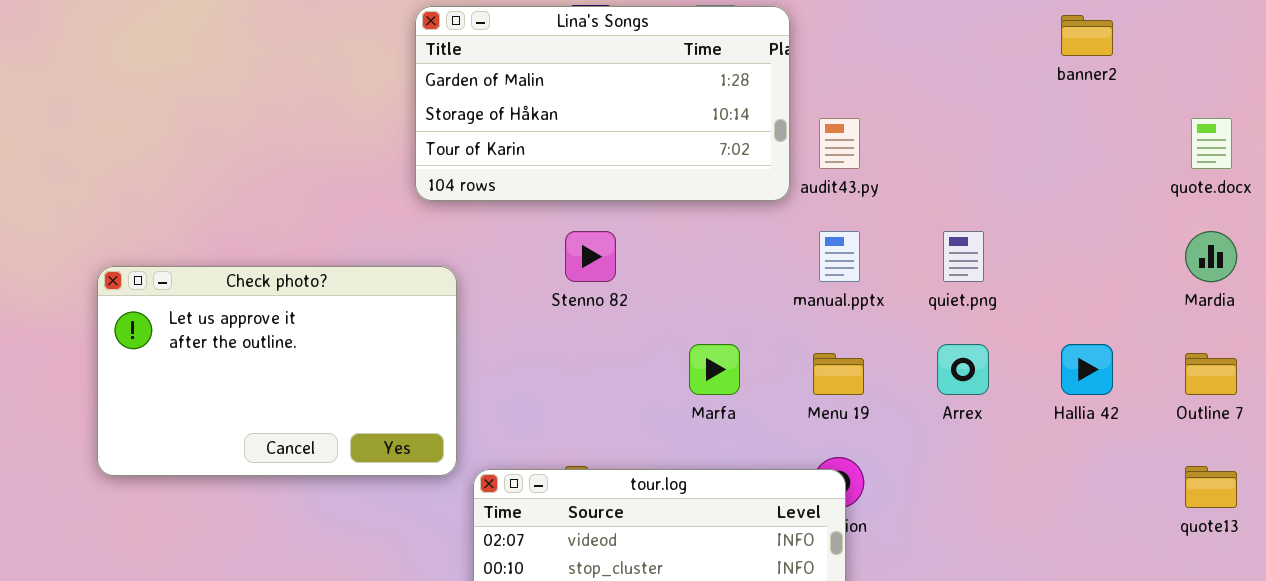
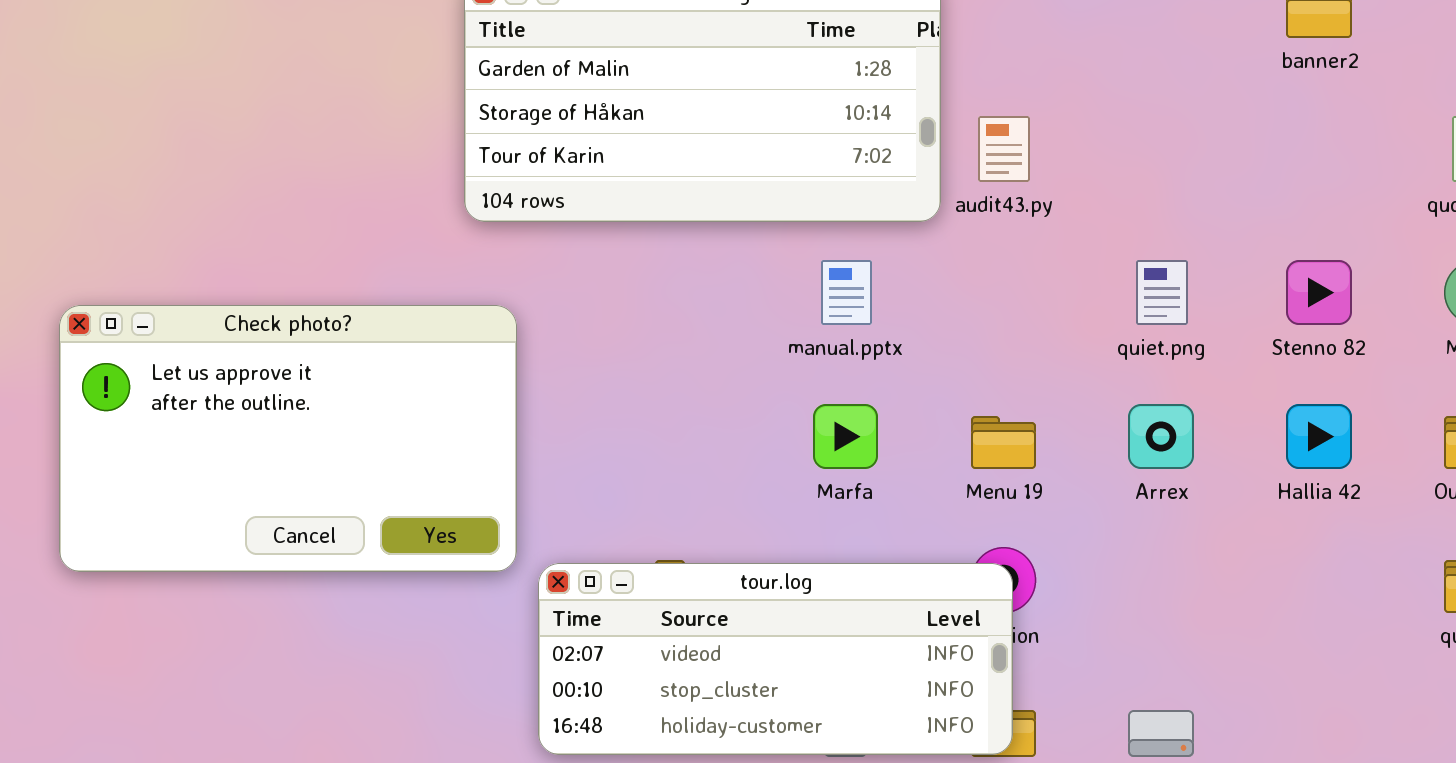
Stenno 82: [565,231,616,282] -> [1286,260,1352,325], moved
manual.pptx: [819,231,860,282] -> [821,260,872,325], moved

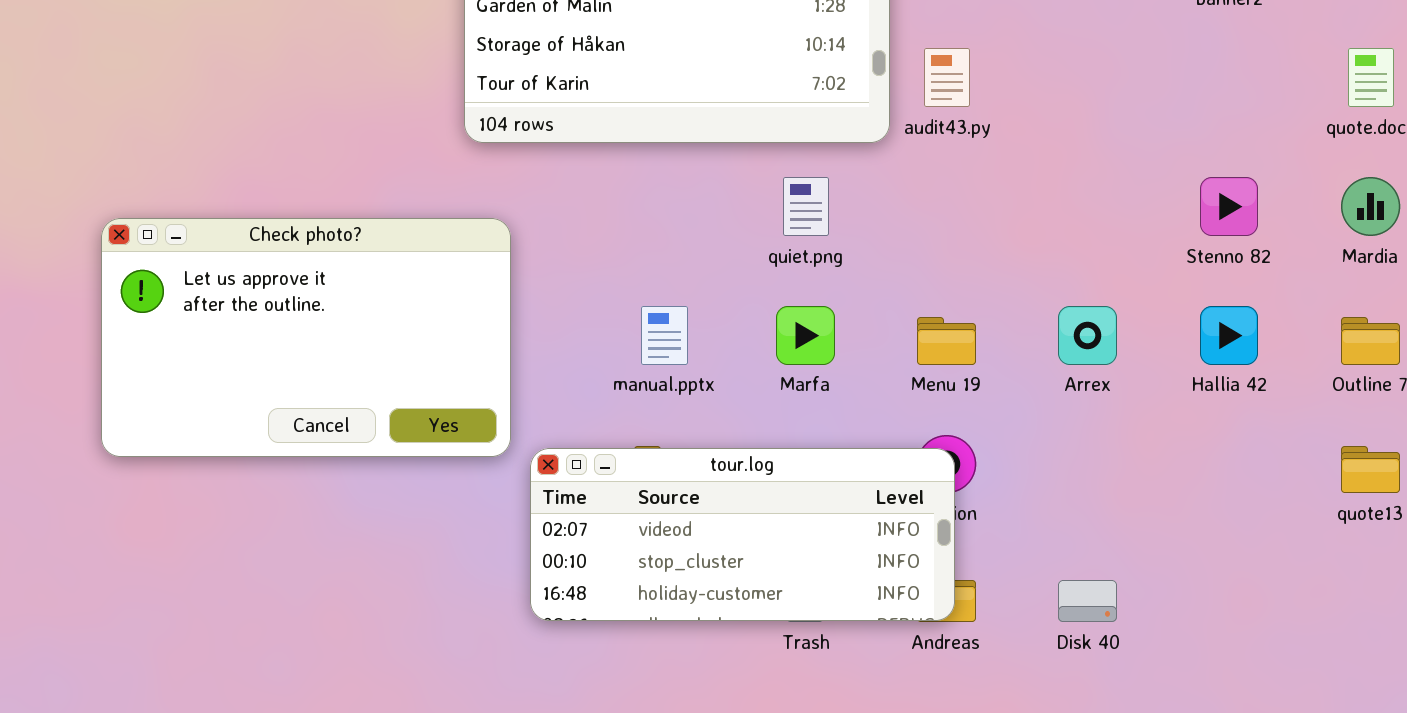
manual.pptx: [821,260,872,325] -> [641,306,688,365], moved
quiet.png: [1136,260,1188,325] -> [783,177,829,236], moved

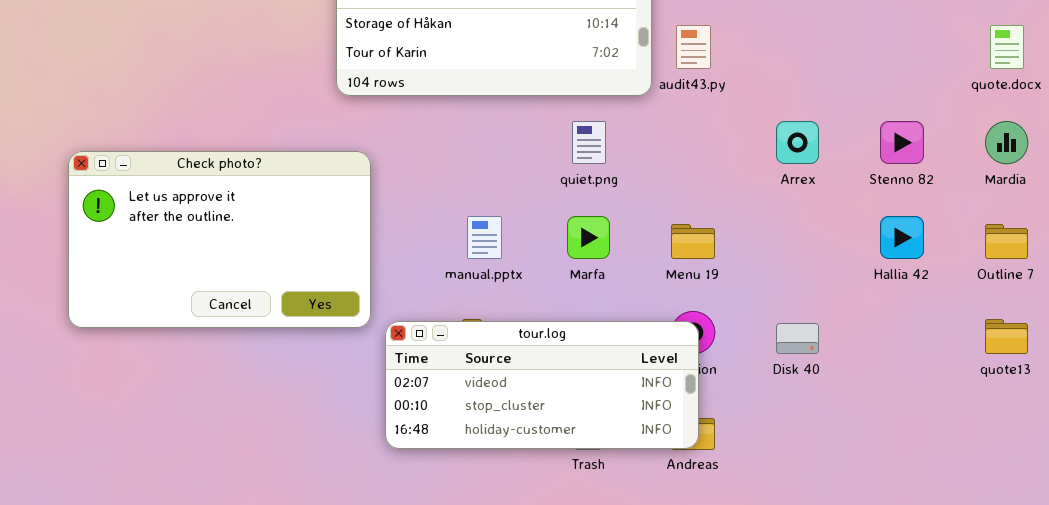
Arrex: [1058,306,1117,365] -> [776,121,819,164], moved
Disk 40: [1058,580,1117,622] -> [776,323,819,354], moved

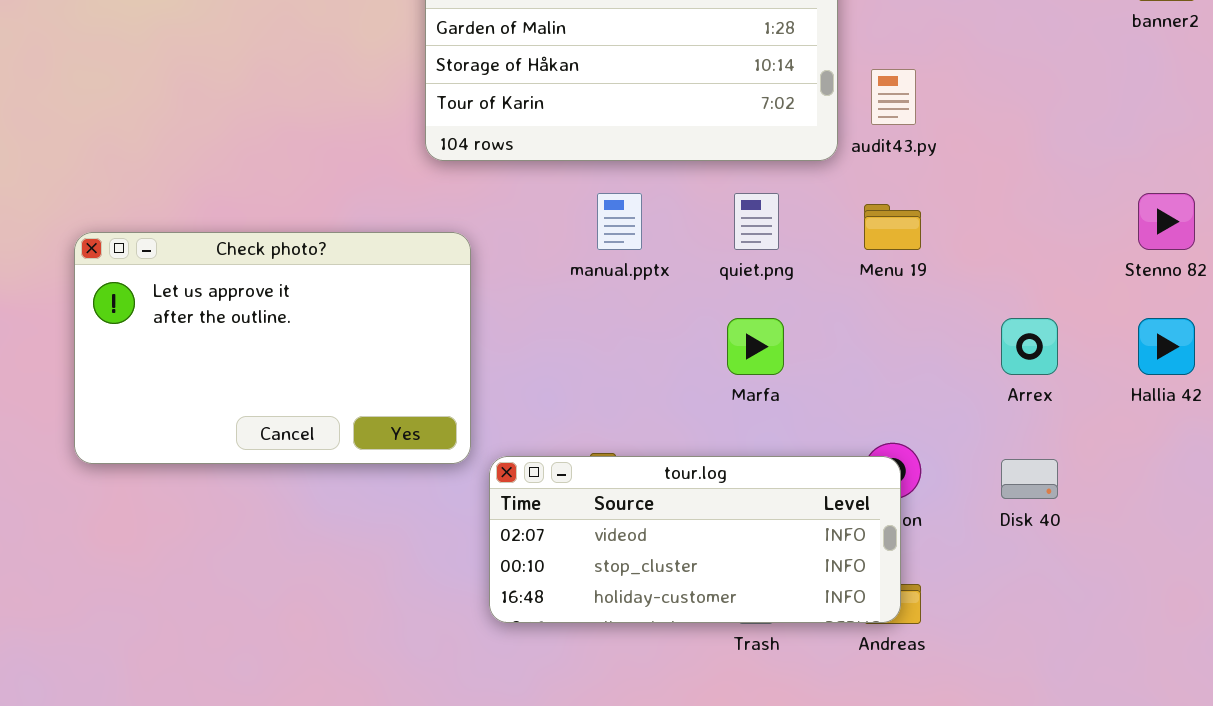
Arrex: [776,121,819,164] -> [1001,318,1058,375], moved
manual.pptx: [467,216,502,259] -> [597,193,642,250], moved
Menu 19: [671,224,715,259] -> [864,204,921,250], moved

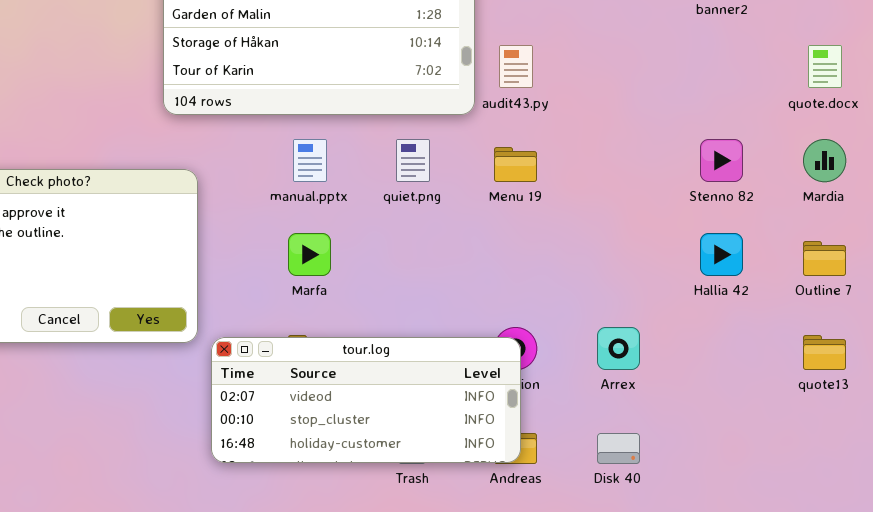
Marfa: [727,318,784,375] -> [288,233,331,276], moved
Arrex: [1001,318,1058,375] -> [597,327,640,370], moved
Disk 40: [1001,459,1058,499] -> [597,433,640,464], moved

